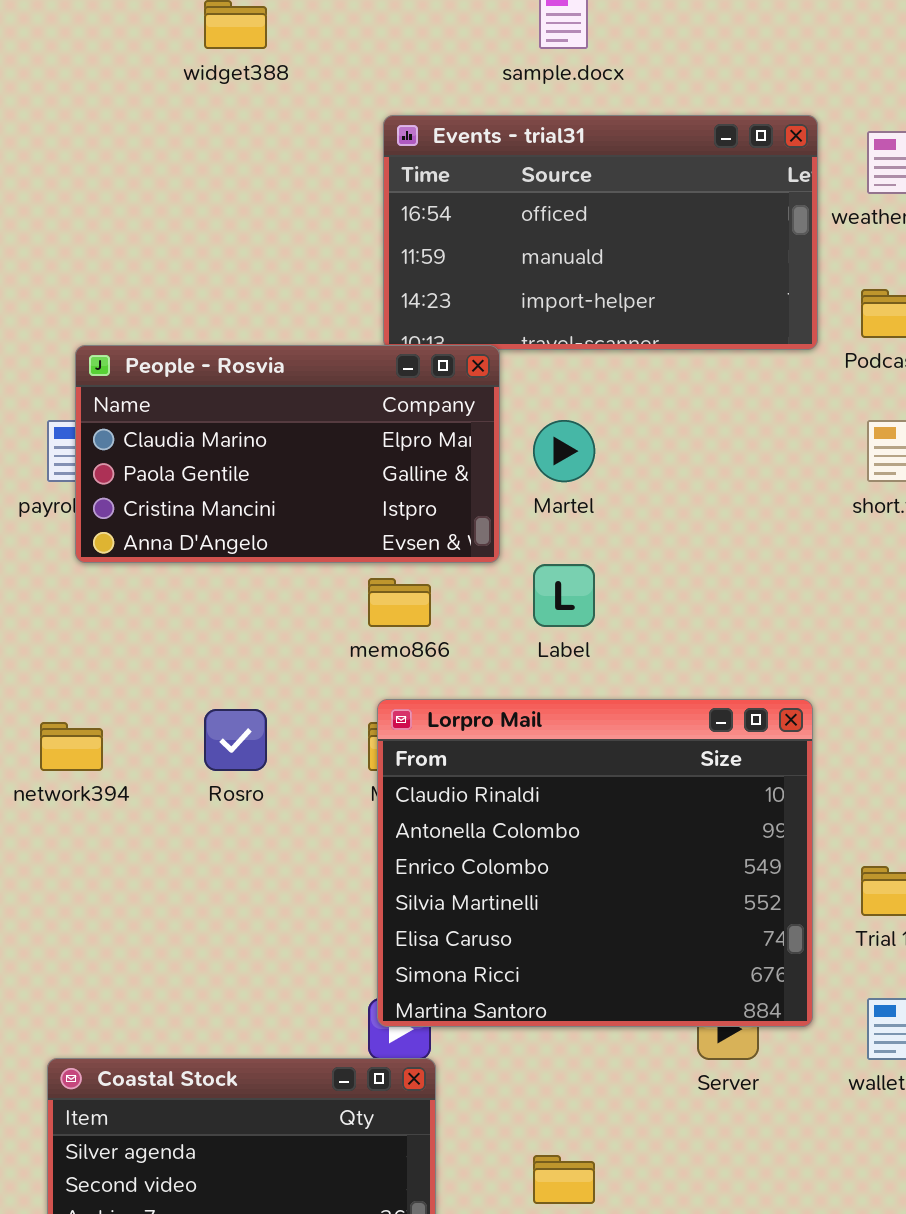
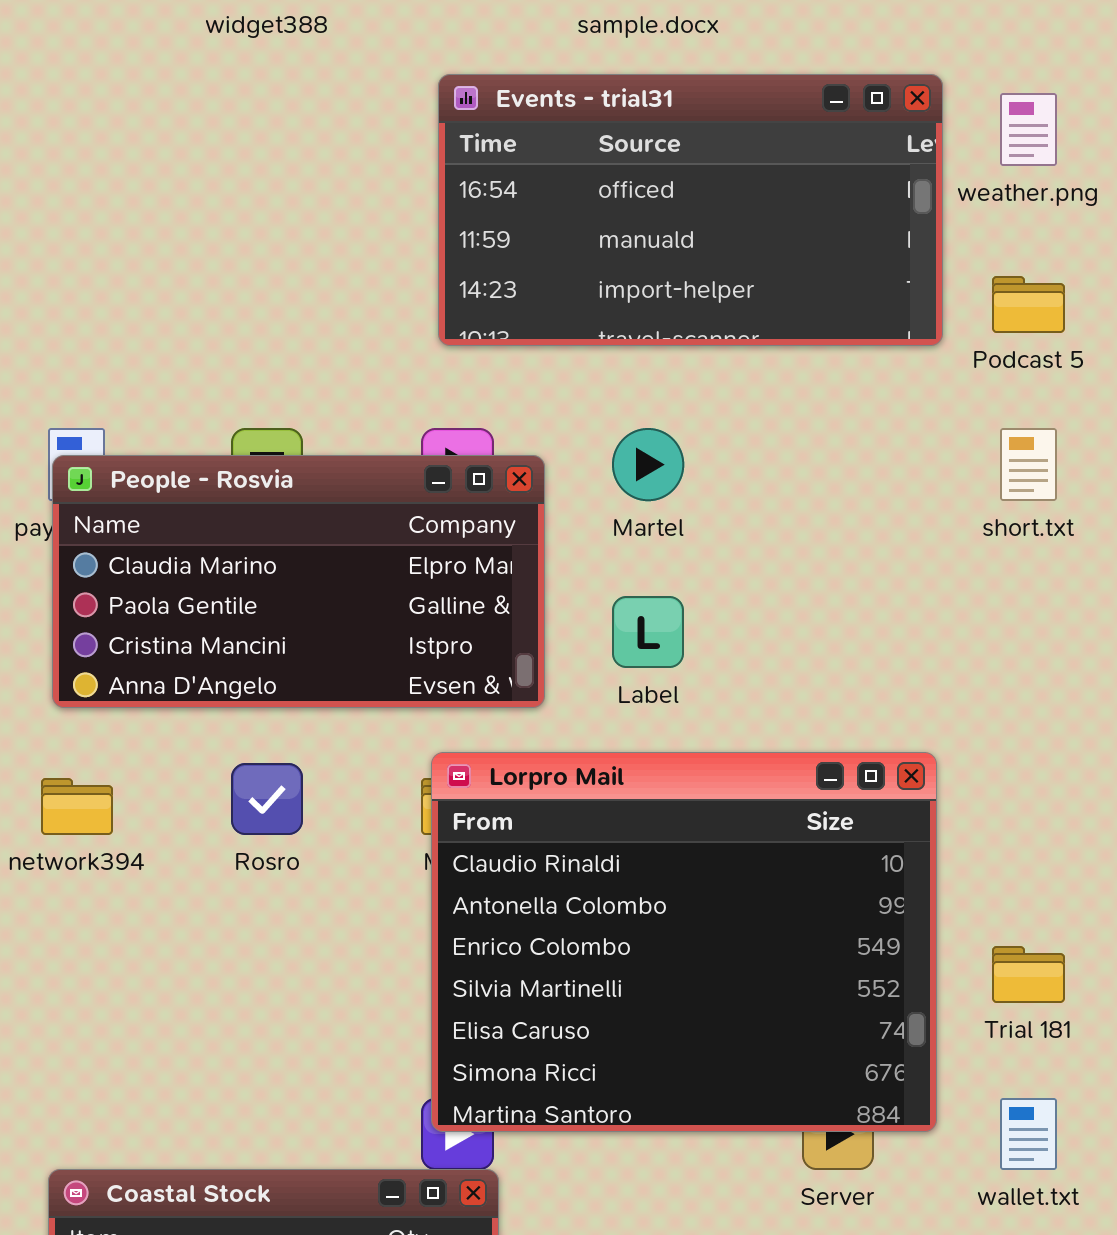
People - Rosvia: [75,345,500,563] -> [52,455,545,708], moved

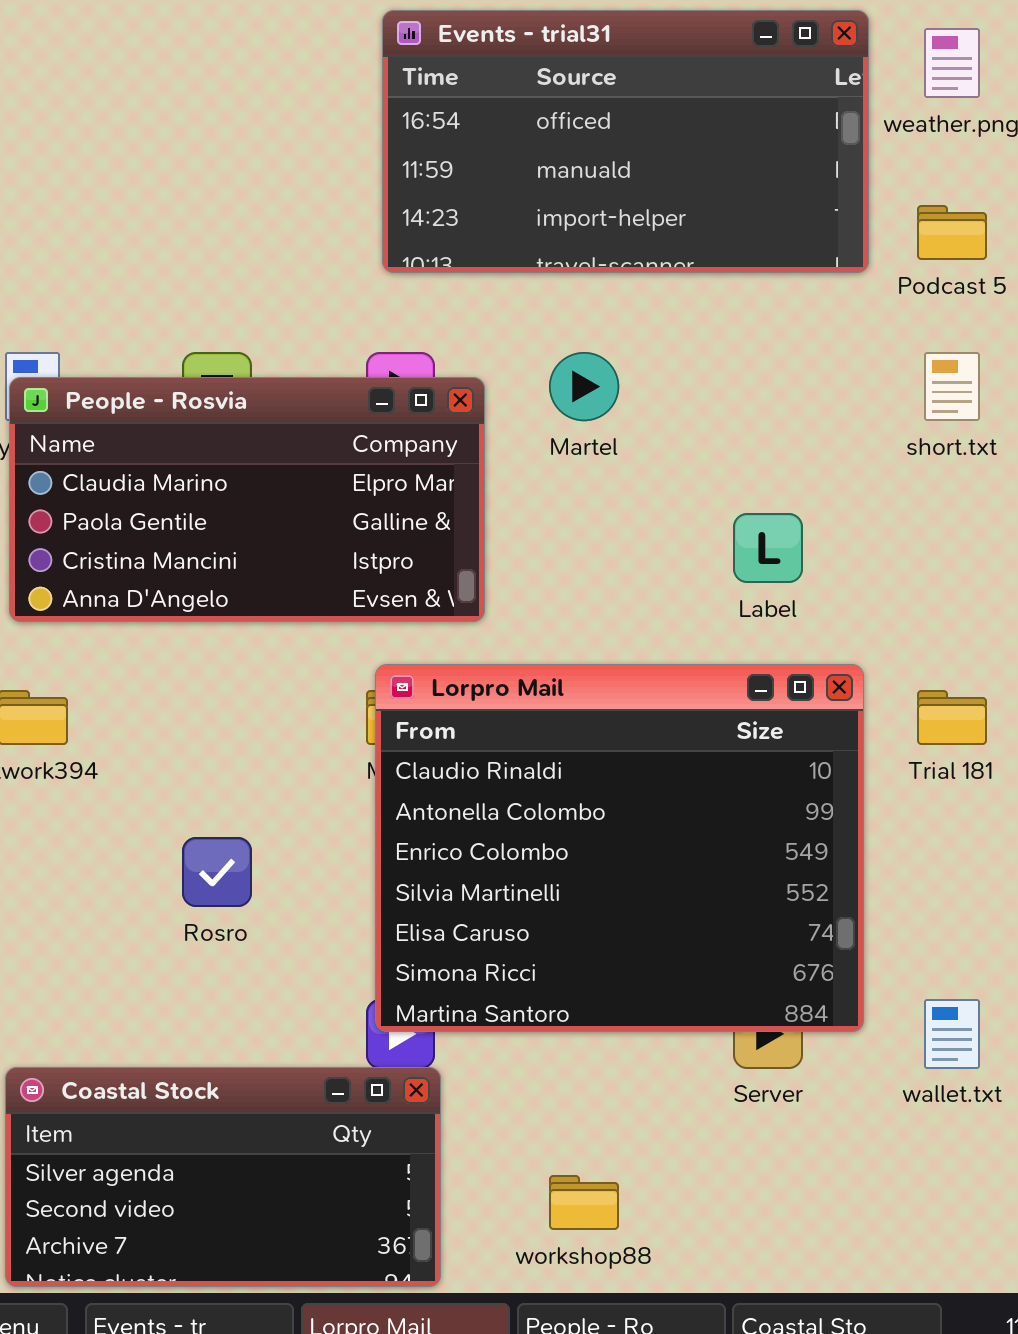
Label: [612,596,684,668] -> [733,513,803,583], moved
Rosro: [231,763,303,835] -> [182,837,252,907], moved
Trial 181: [992,946,1065,1003] -> [917,690,987,745], moved

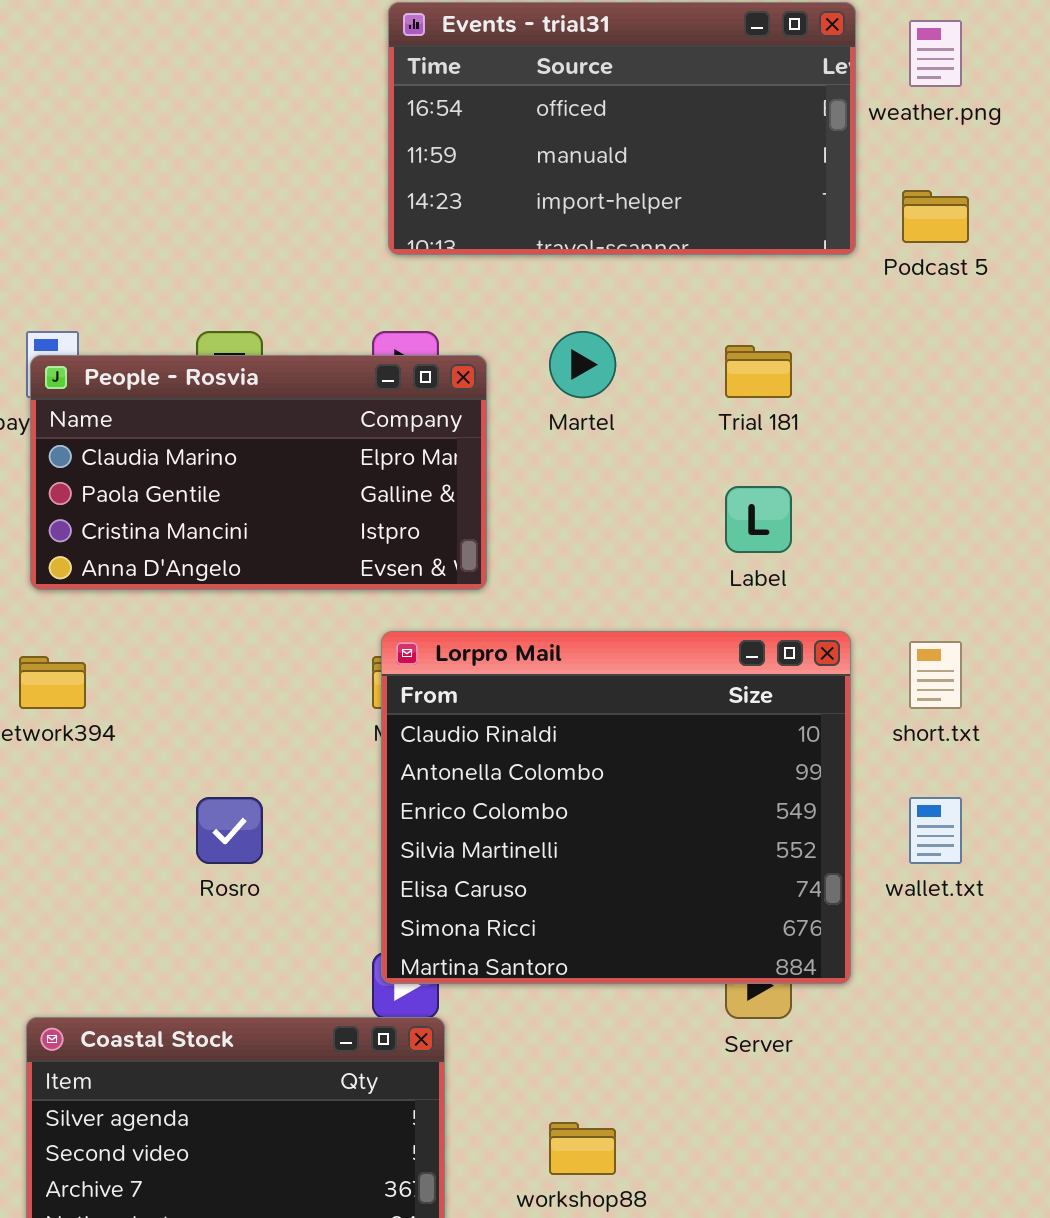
short.txt: [924,352,980,421] -> [909,641,962,709], moved
Trial 181: [917,690,987,745] -> [725,345,792,398], moved
wallet.txt: [924,999,980,1069] -> [909,797,962,864], moved

